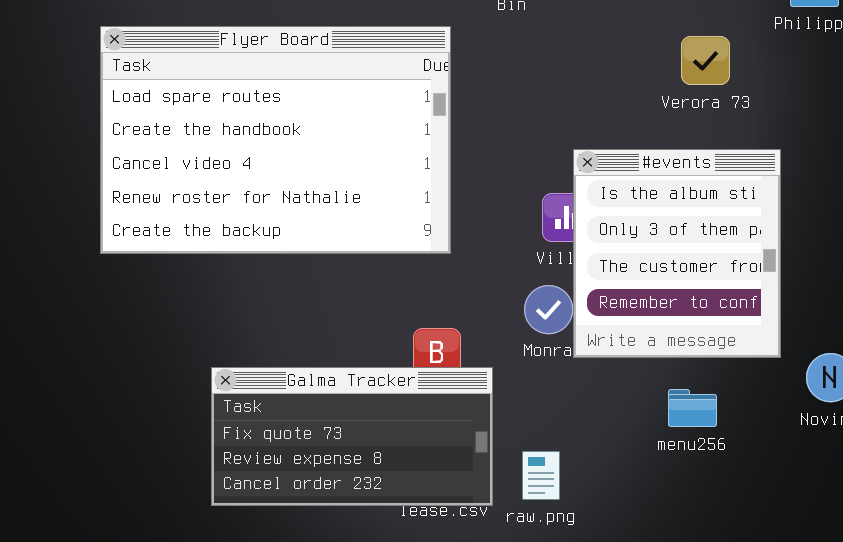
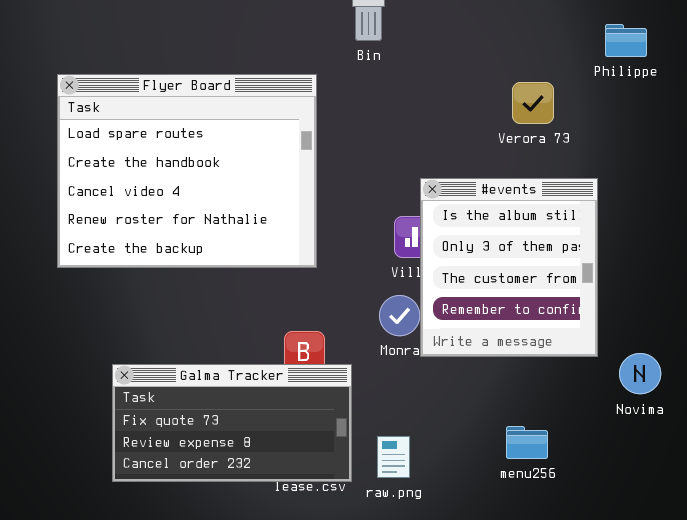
Flyer Board: [100,26,451,254] -> [57,74,317,268], resized
menu256: [668,389,717,427] -> [506,426,548,459], moved

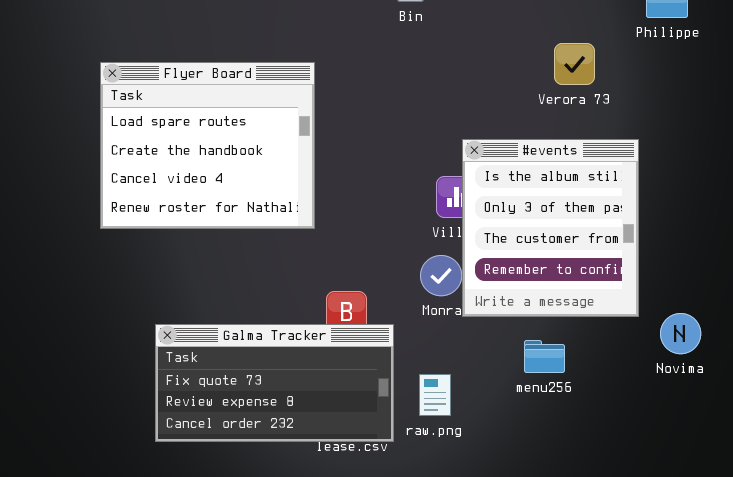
Flyer Board: [57,74,317,268] -> [100,62,315,229], resized
menu256: [506,426,548,459] -> [524,340,565,373], moved
raw.png: [377,436,410,478] -> [419,374,451,416], moved

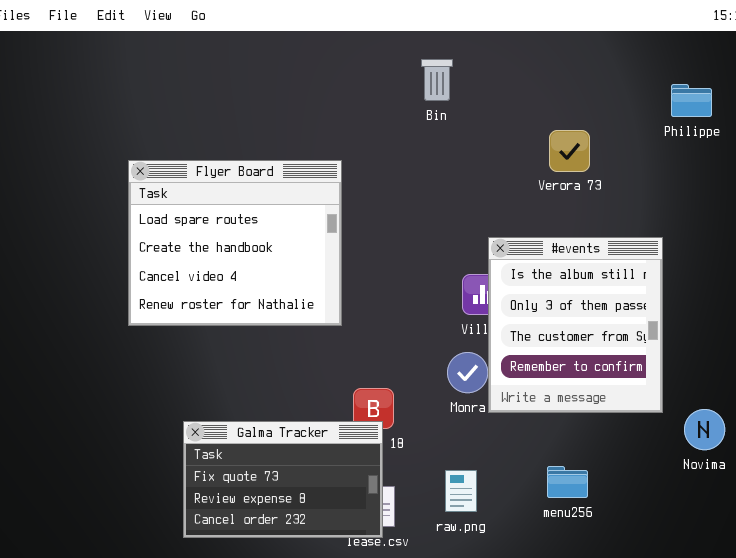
Verora 73: [554,43,595,85] -> [549,130,590,172], moved
Galma Tracker: [155,324,394,442] -> [183,421,383,538], resized
menu256: [524,340,565,373] -> [547,466,588,498], moved

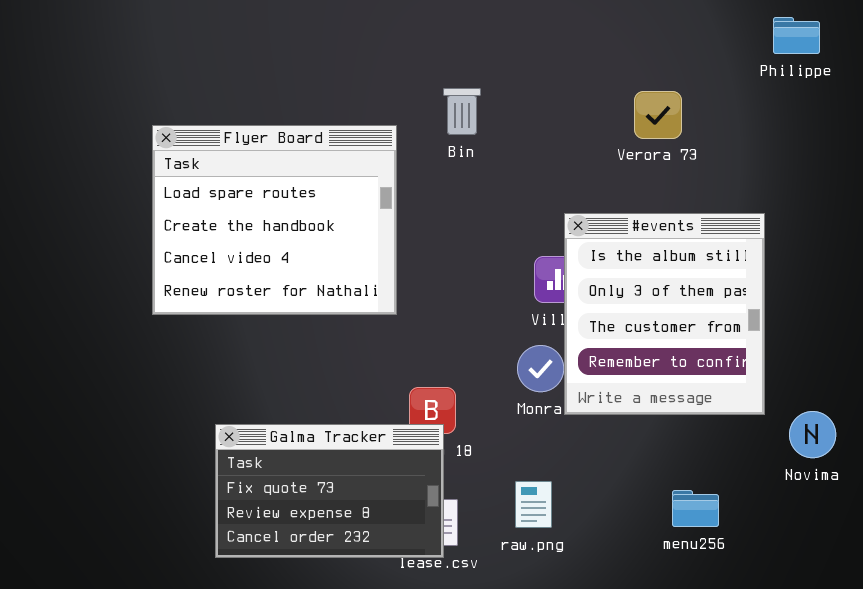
Bin: [421,59,453,101] -> [443,88,481,135], moved
Philippe: [671,84,712,117] -> [773,17,820,54], moved
menu256: [547,466,588,498] -> [672,490,719,527], moved

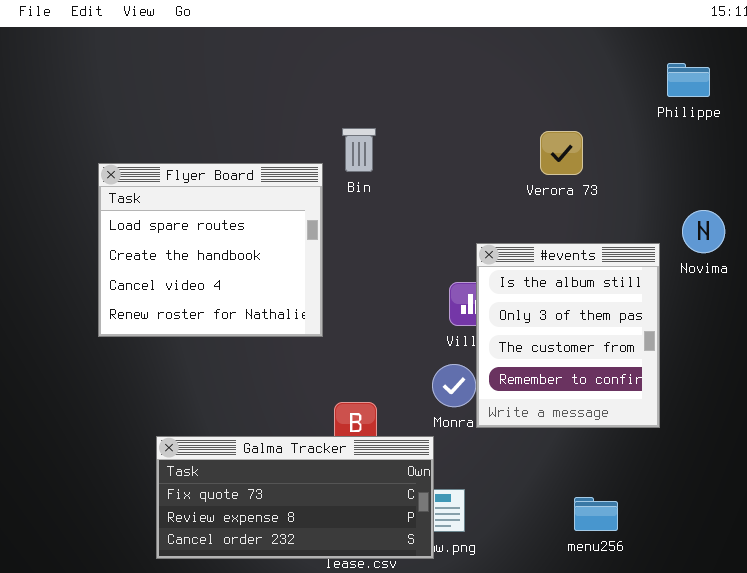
Bin: [443,88,481,135] -> [342,128,376,172], moved
Novima: [789,411,836,458] -> [682,210,725,253], moved
Galma Tracker: [215,424,444,558] -> [156,436,434,559], resized

